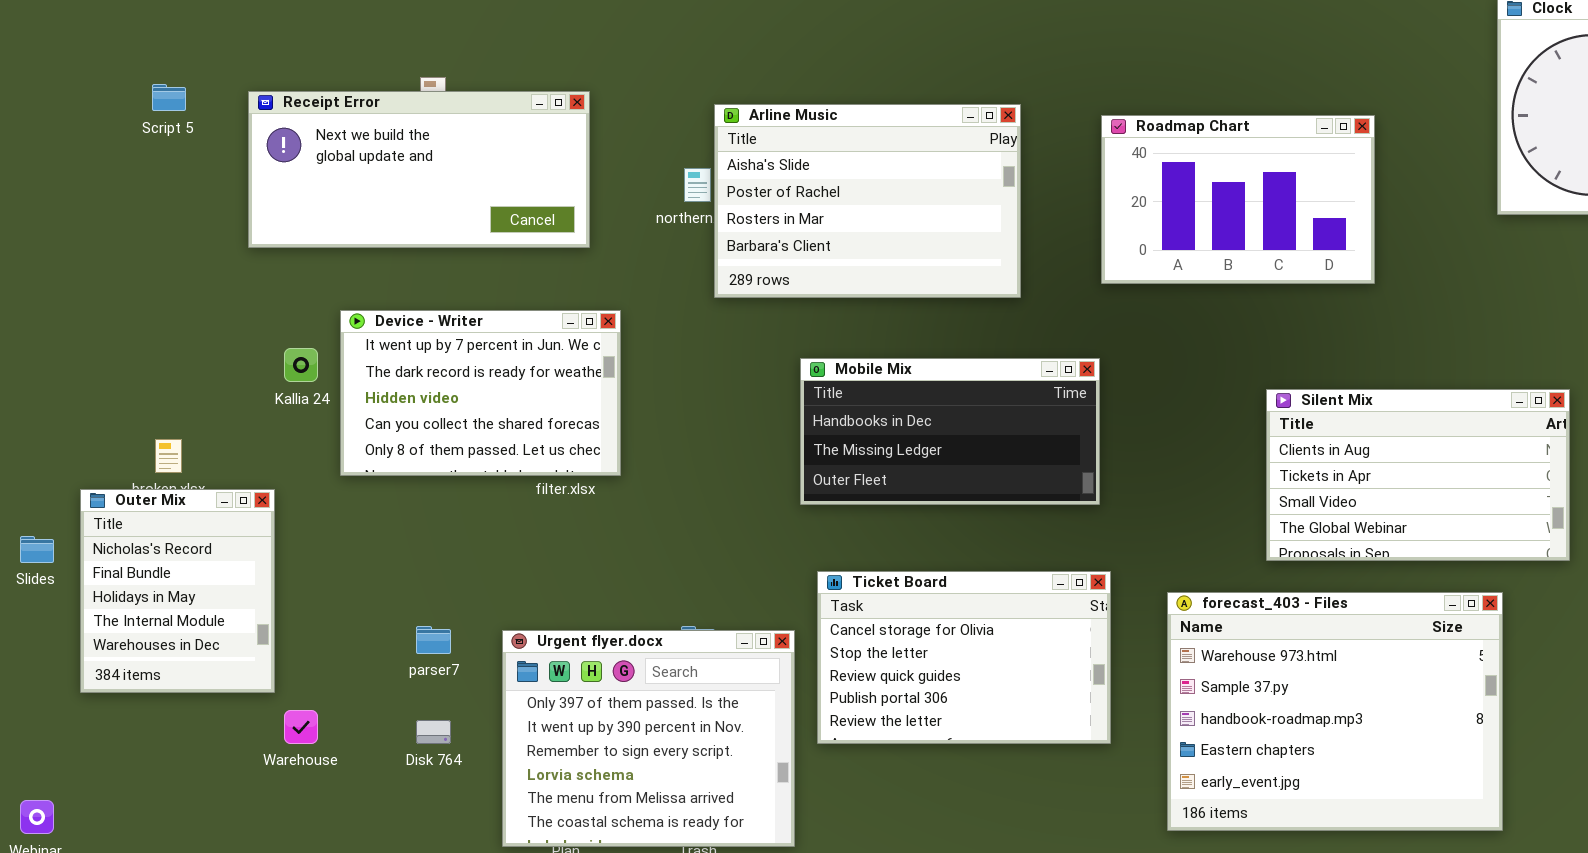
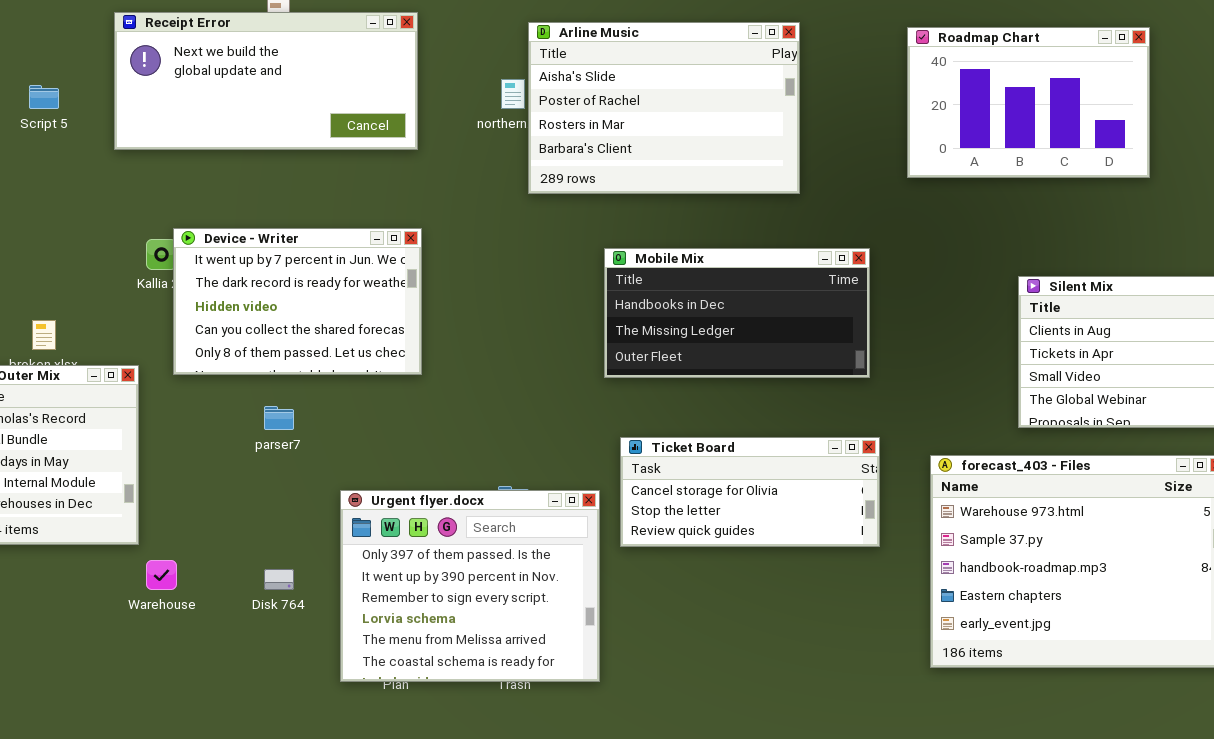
Script 5: [152,84,186,111] -> [29,85,59,109], moved
Roadmap Chart: [1101,115,1375,284] -> [907,27,1150,178], moved
Device - Writer: [340,310,621,476] -> [173,228,422,375], moved
Ticket Board: [817,571,1111,744] -> [620,437,880,547], resized
parser7: [416,626,451,654] -> [264,406,294,430], moved

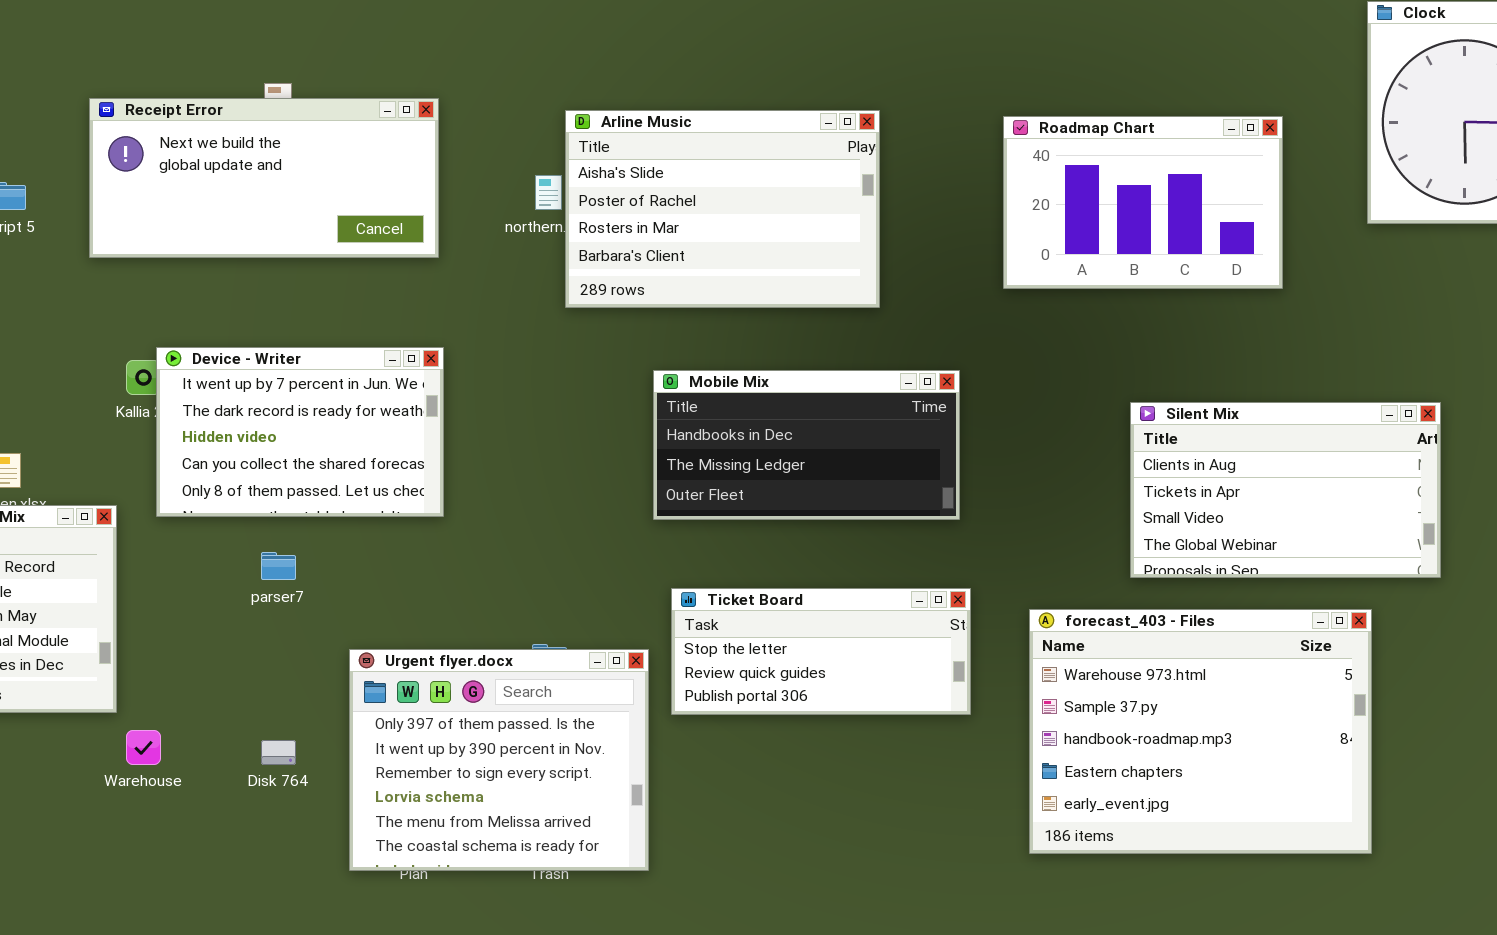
Ticket Board: [620,437,880,547] -> [671,588,971,715], scrolled down 1 row

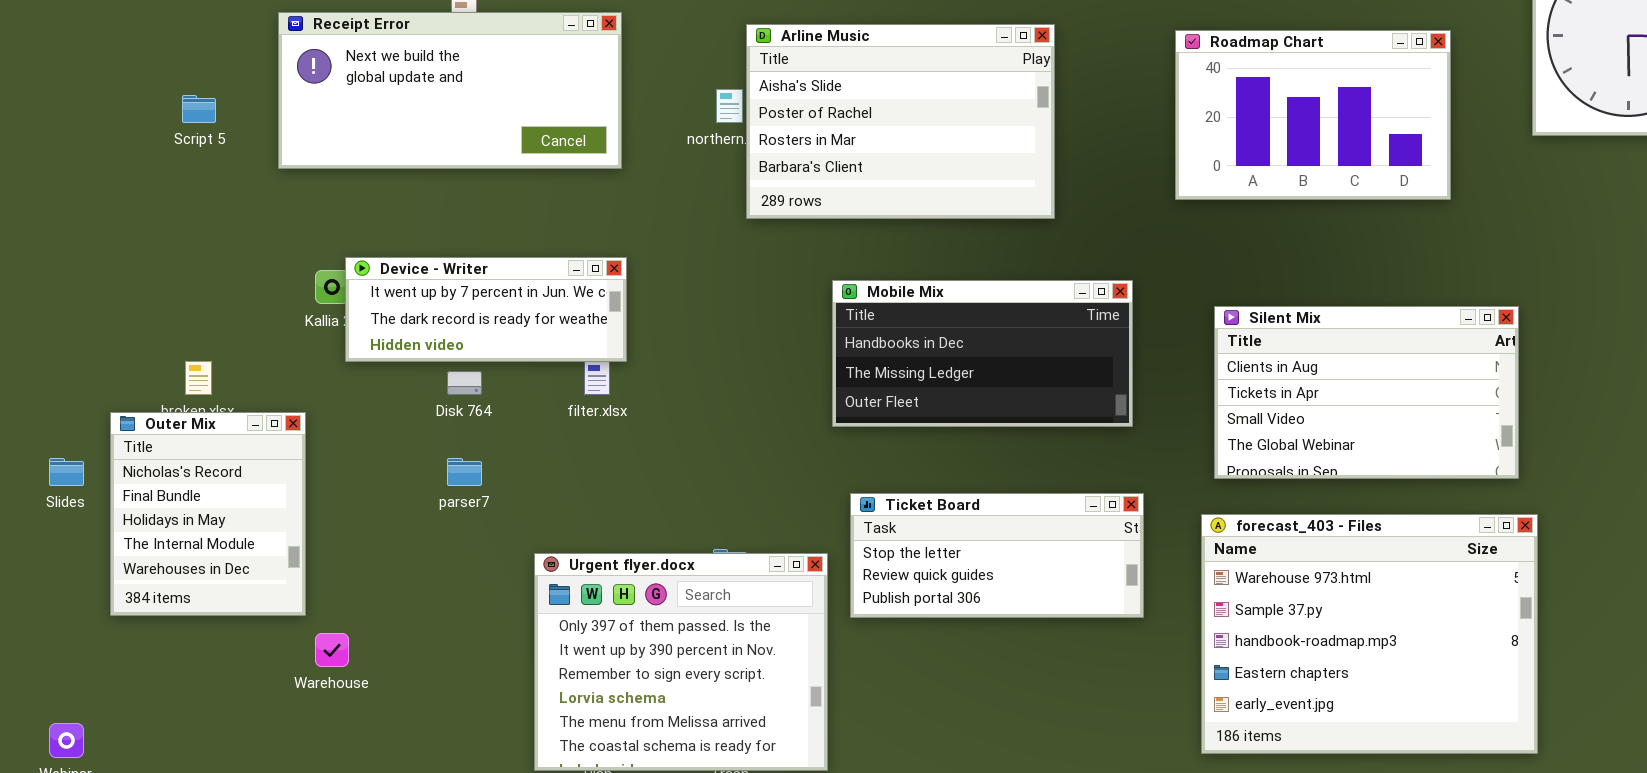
Device - Writer: [156,347,444,517] -> [345,257,627,362], resized
Silent Mix: [1130,402,1441,578] -> [1214,306,1519,479], moved
Disk 764: [261,740,296,765] -> [447,371,482,395], moved

